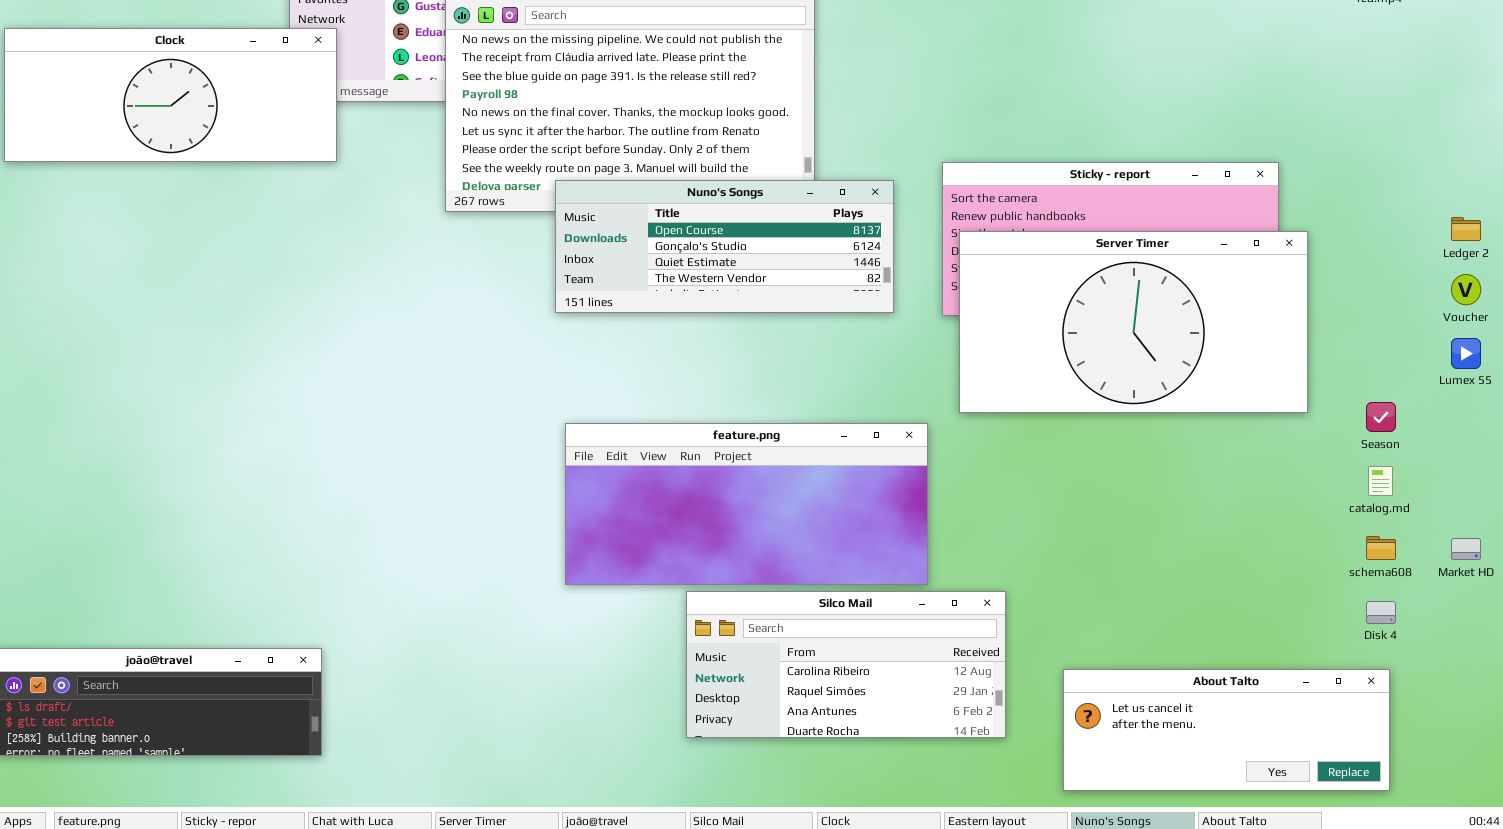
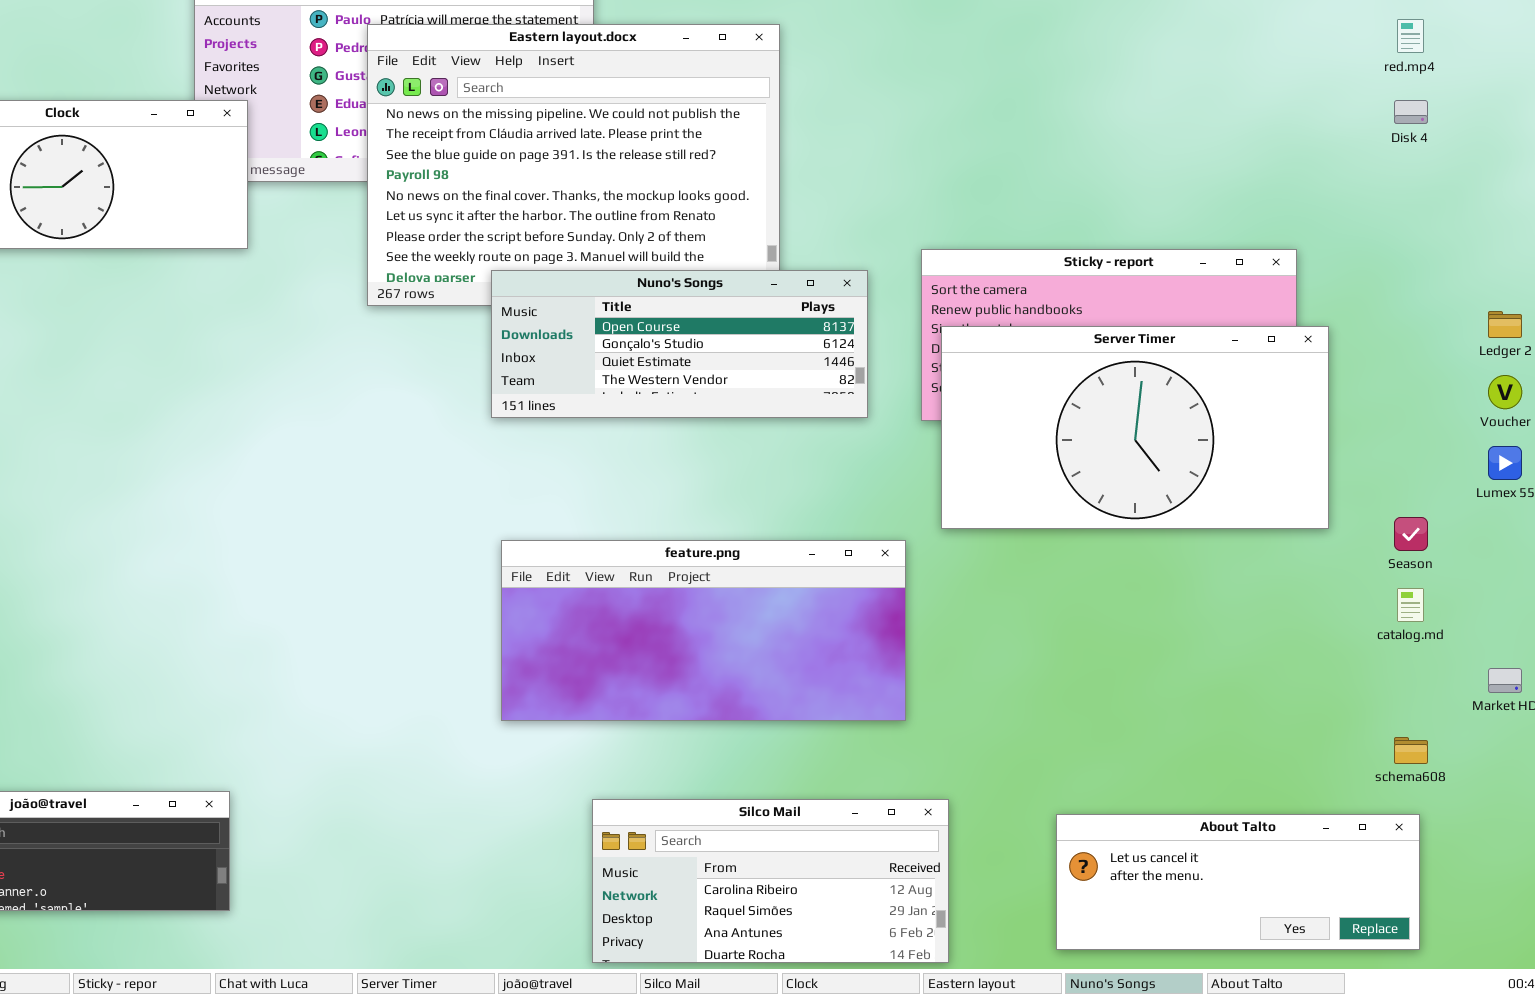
schema608: [1366,536,1396,560] -> [1394,737,1428,764], moved
Silco Mail: [686,591,1006,738] -> [592,799,949,963], moved
Disk 4: [1366,601,1396,624] -> [1394,100,1428,124], moved

